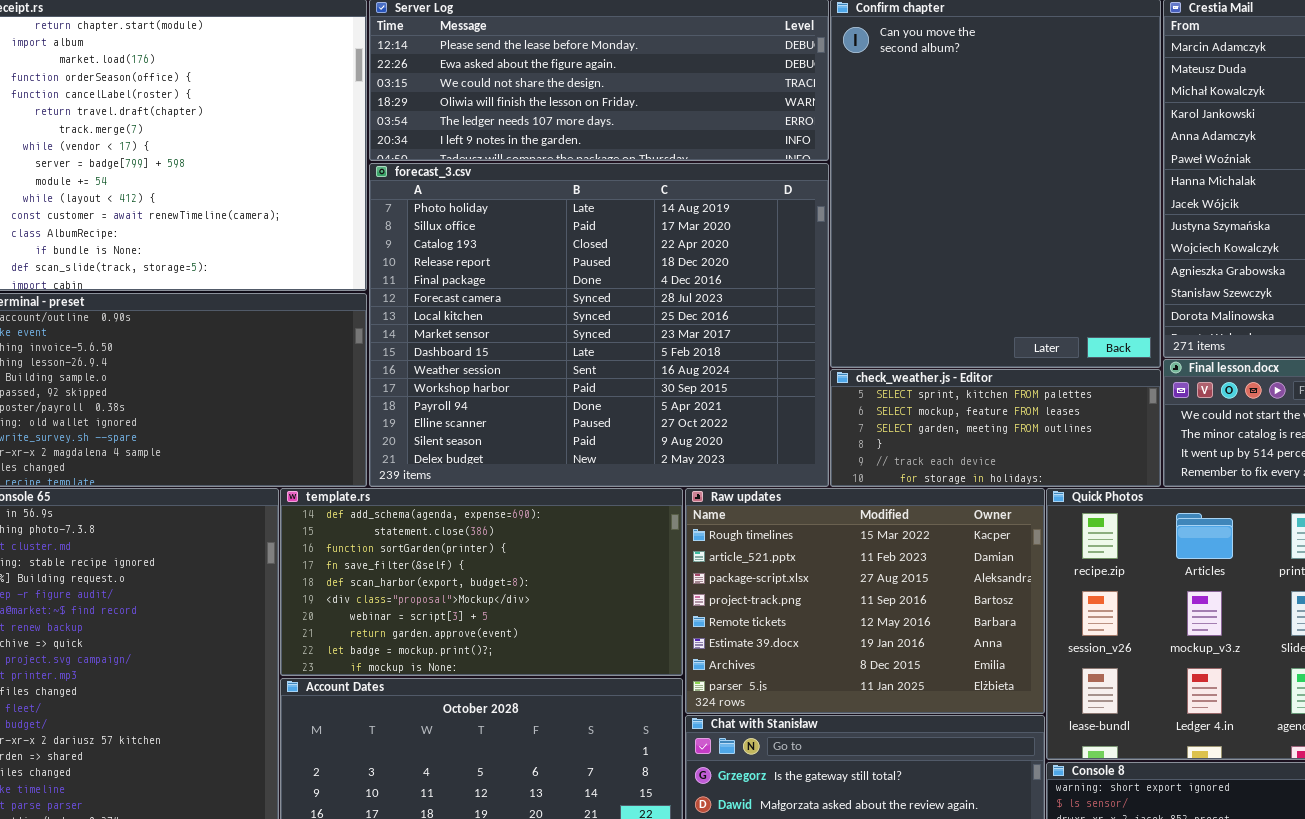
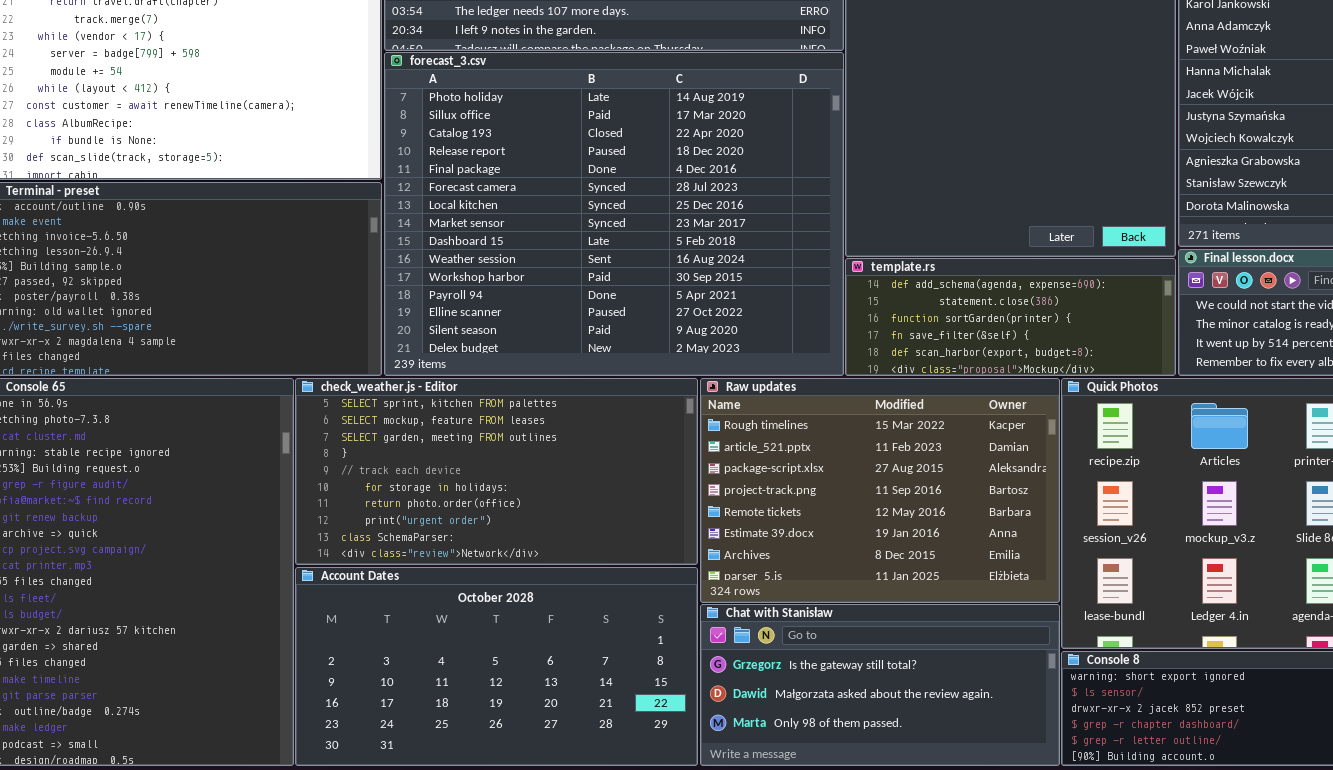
check_weather.js - Editor: [830,369,1161,487] -> [295,378,698,565], moved, resized
template.rs: [280,488,683,676] -> [845,258,1176,376], moved, resized

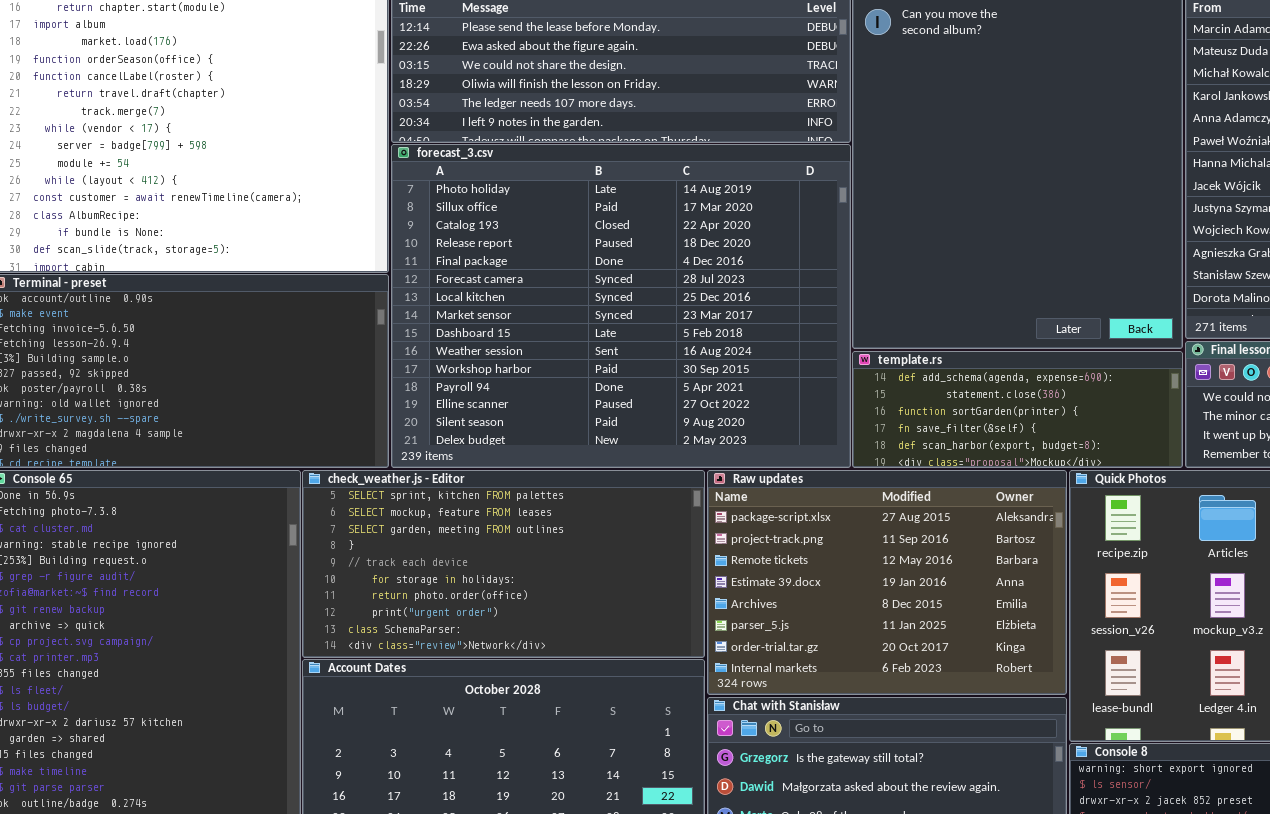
Raw updates: [700,378,1060,603] -> [707,470,1067,695], scrolled down 2 rows

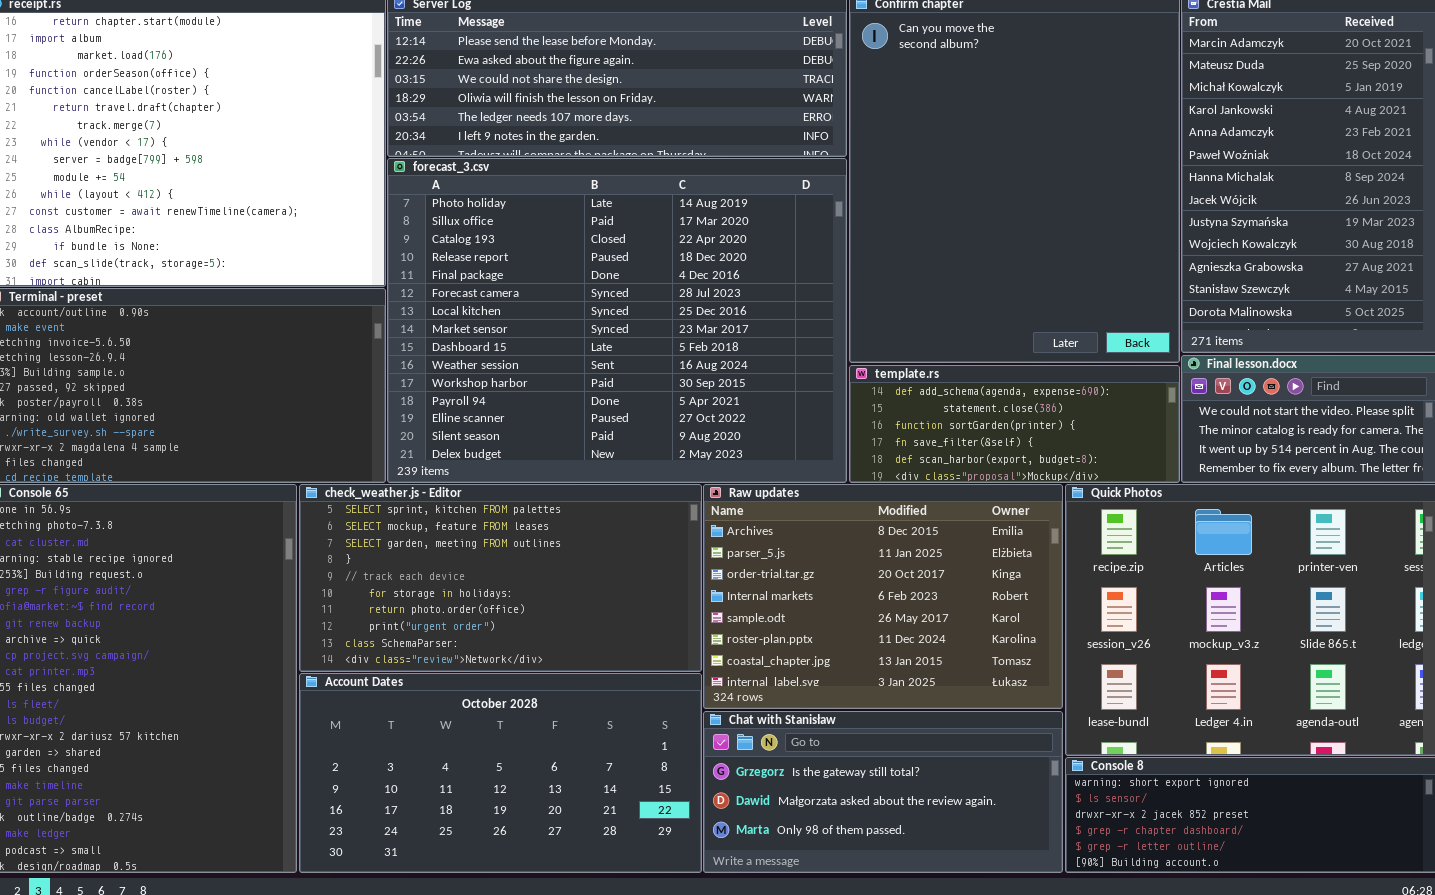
Raw updates: [707,470,1067,695] -> [703,484,1063,709], scrolled down 4 rows

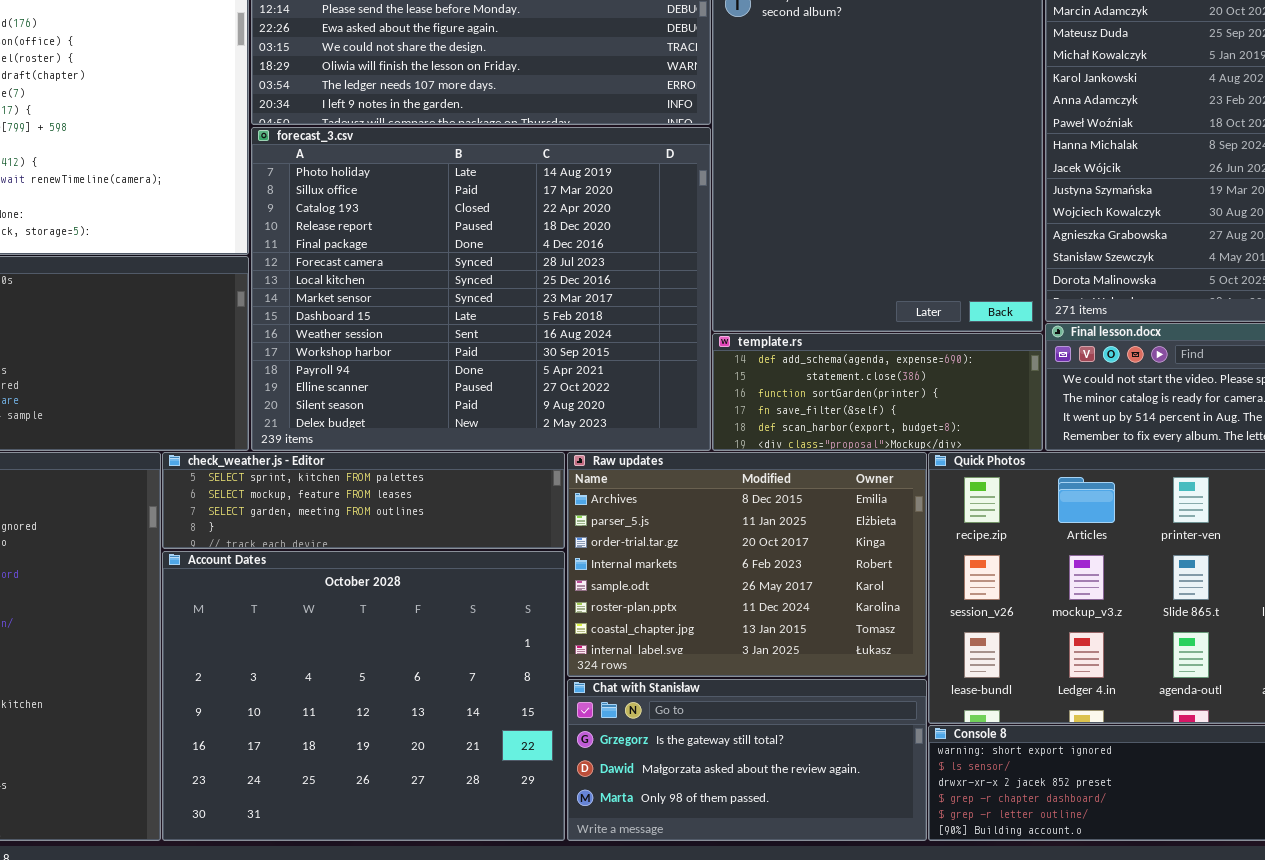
check_weather.js - Editor: [299,484,702,672] -> [162,452,565,549], resized
Account Dates: [299,673,702,873] -> [162,551,565,841], resized

